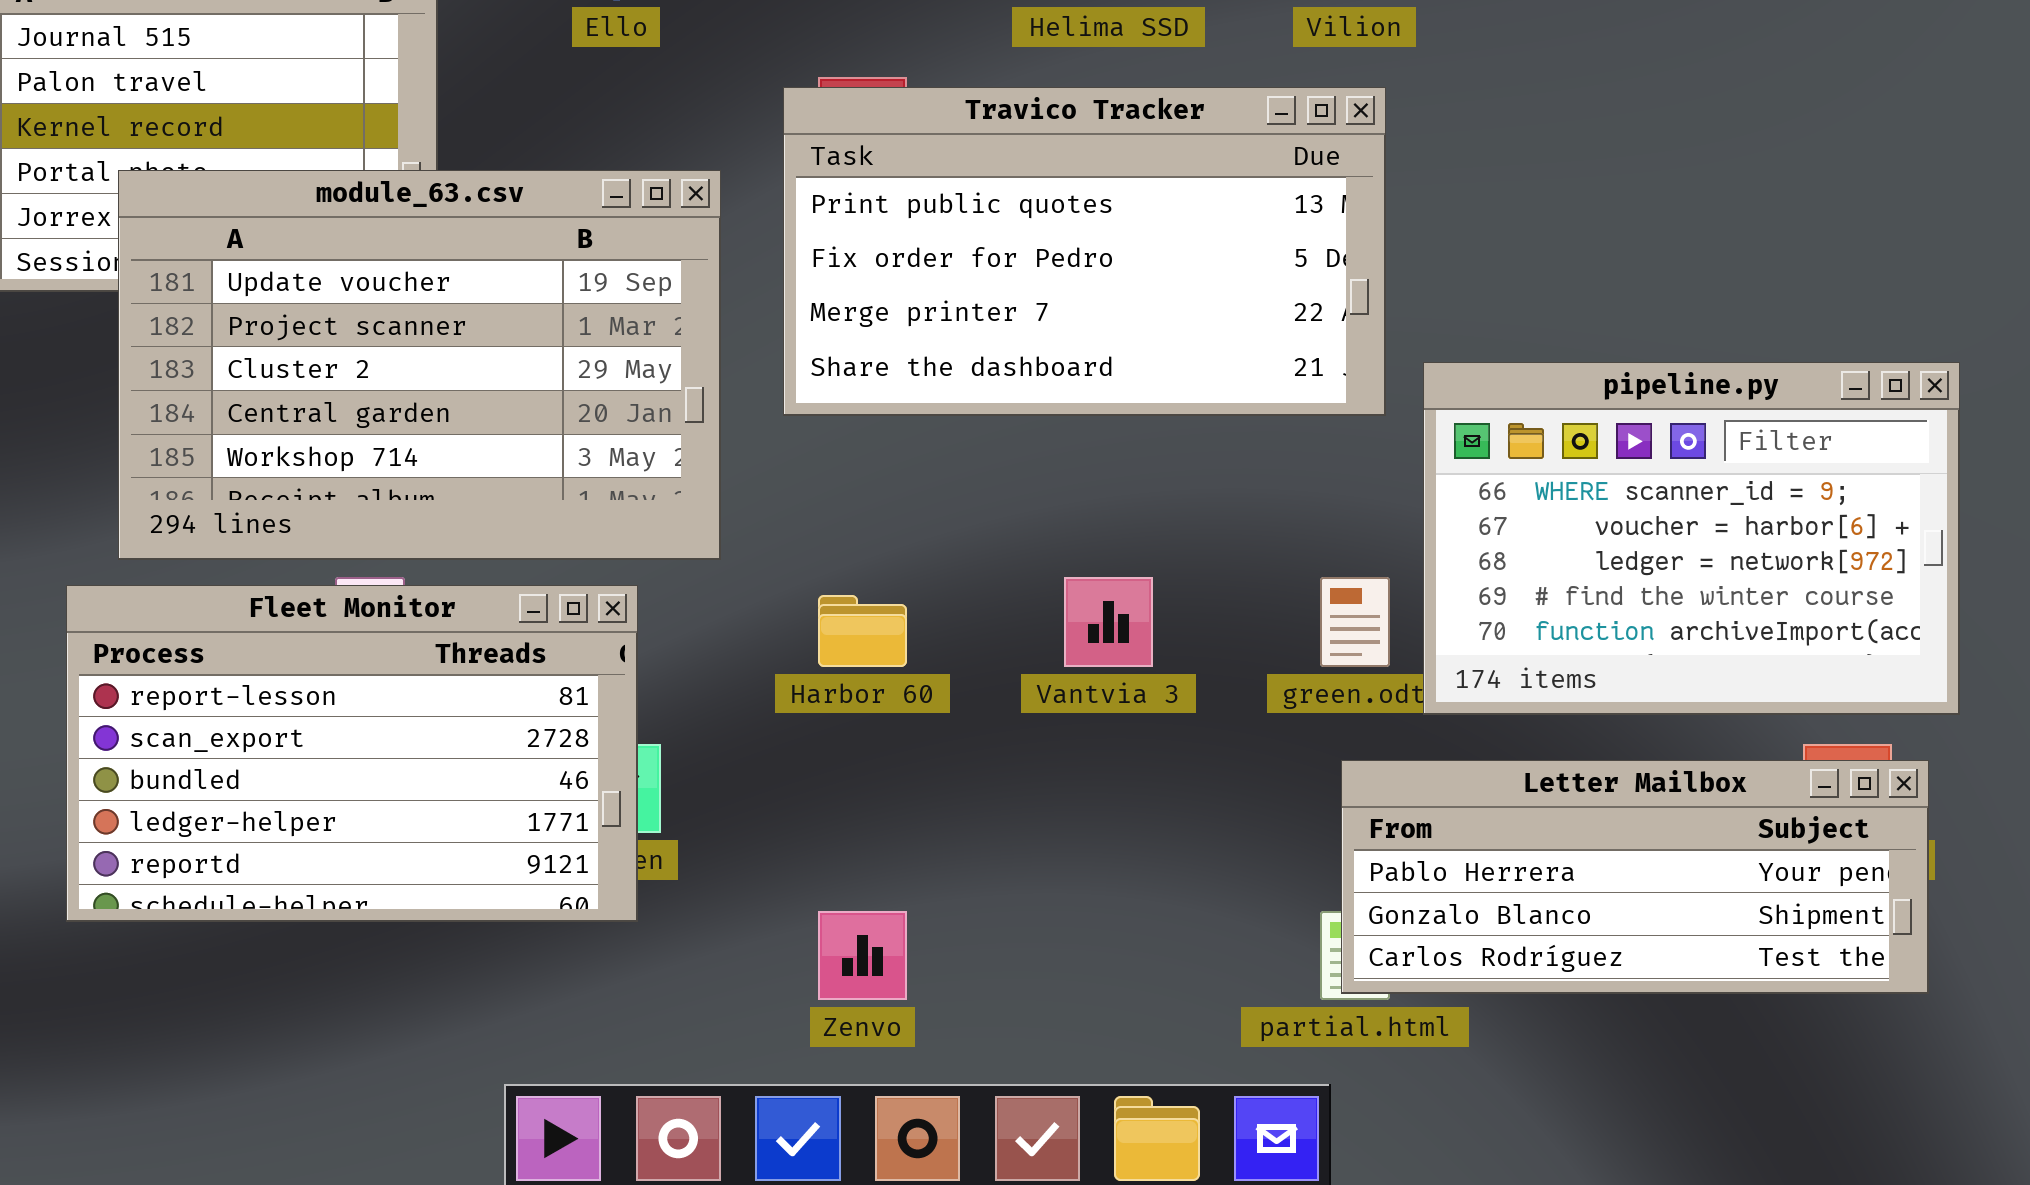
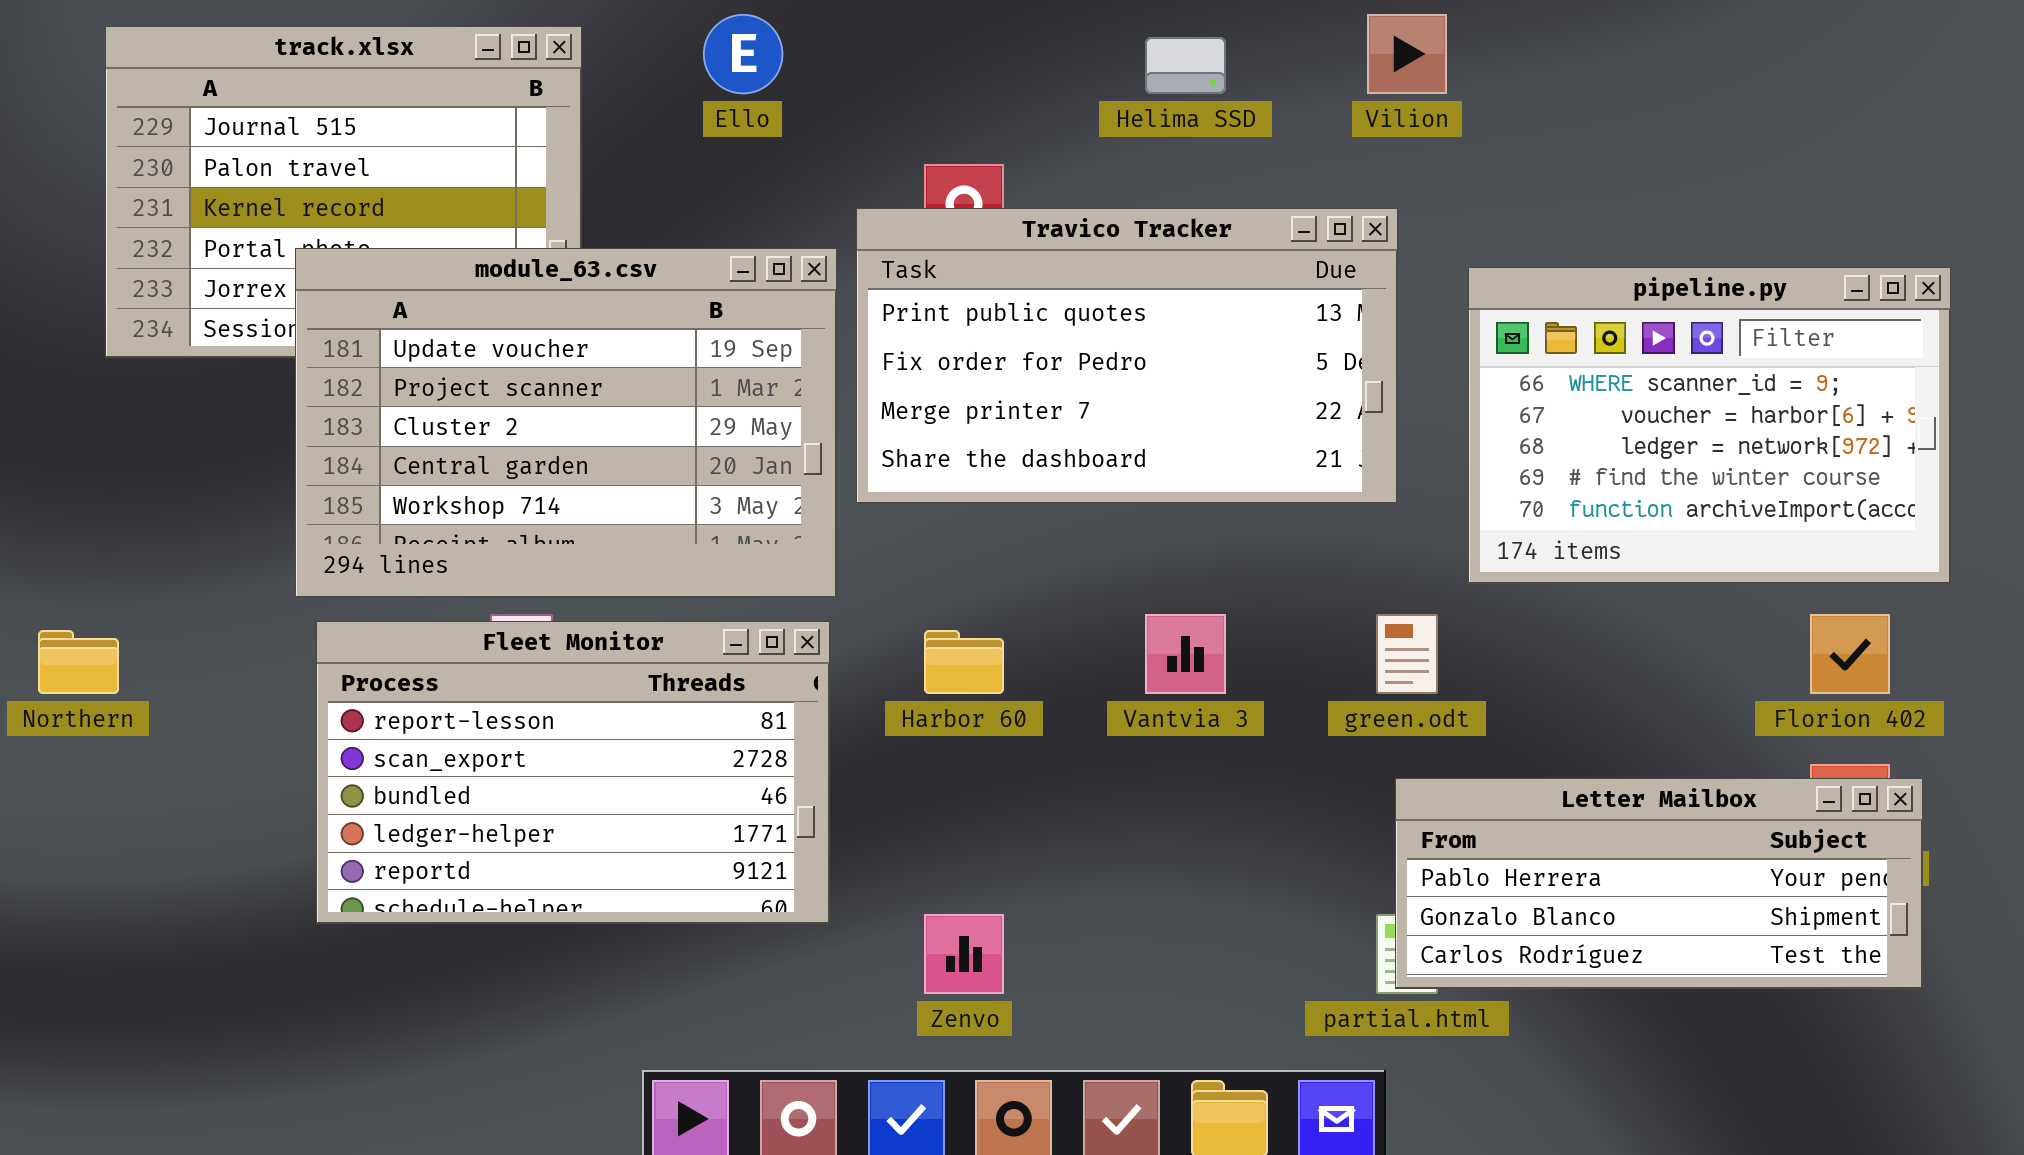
Travico Tracker: [783,87,1386,416] -> [856,208,1398,504], moved
pipeline.py: [1423,362,1960,715] -> [1468,267,1951,584], moved
Fleet Monitor: [66,585,638,922] -> [316,621,830,924], moved

